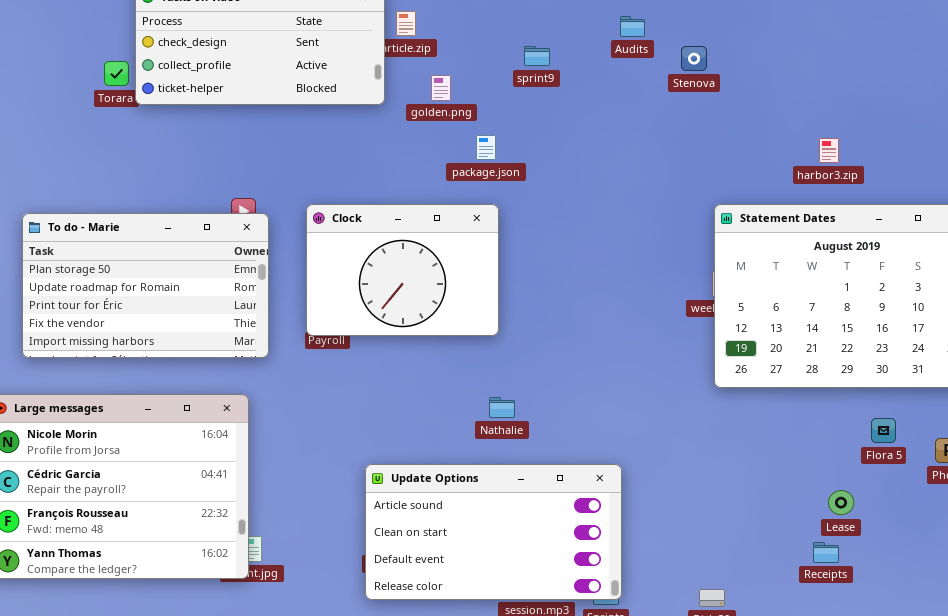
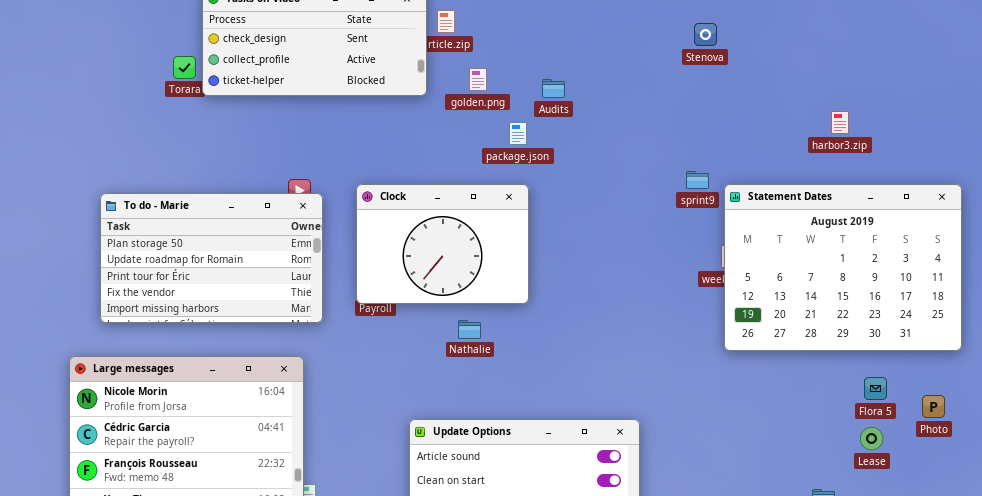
Audits: [620,16,645,37] -> [542,79,565,98], moved
sprint9: [524,46,550,66] -> [686,171,709,189], moved
Stenova: [681,46,707,71] -> [694,23,717,46], moved
harbor3.zip: [819,138,839,163] -> [831,111,849,134], moved
Nathalie: [489,397,515,418] -> [458,320,481,339], moved
Lease: [828,490,854,515] -> [860,427,883,450], moved

